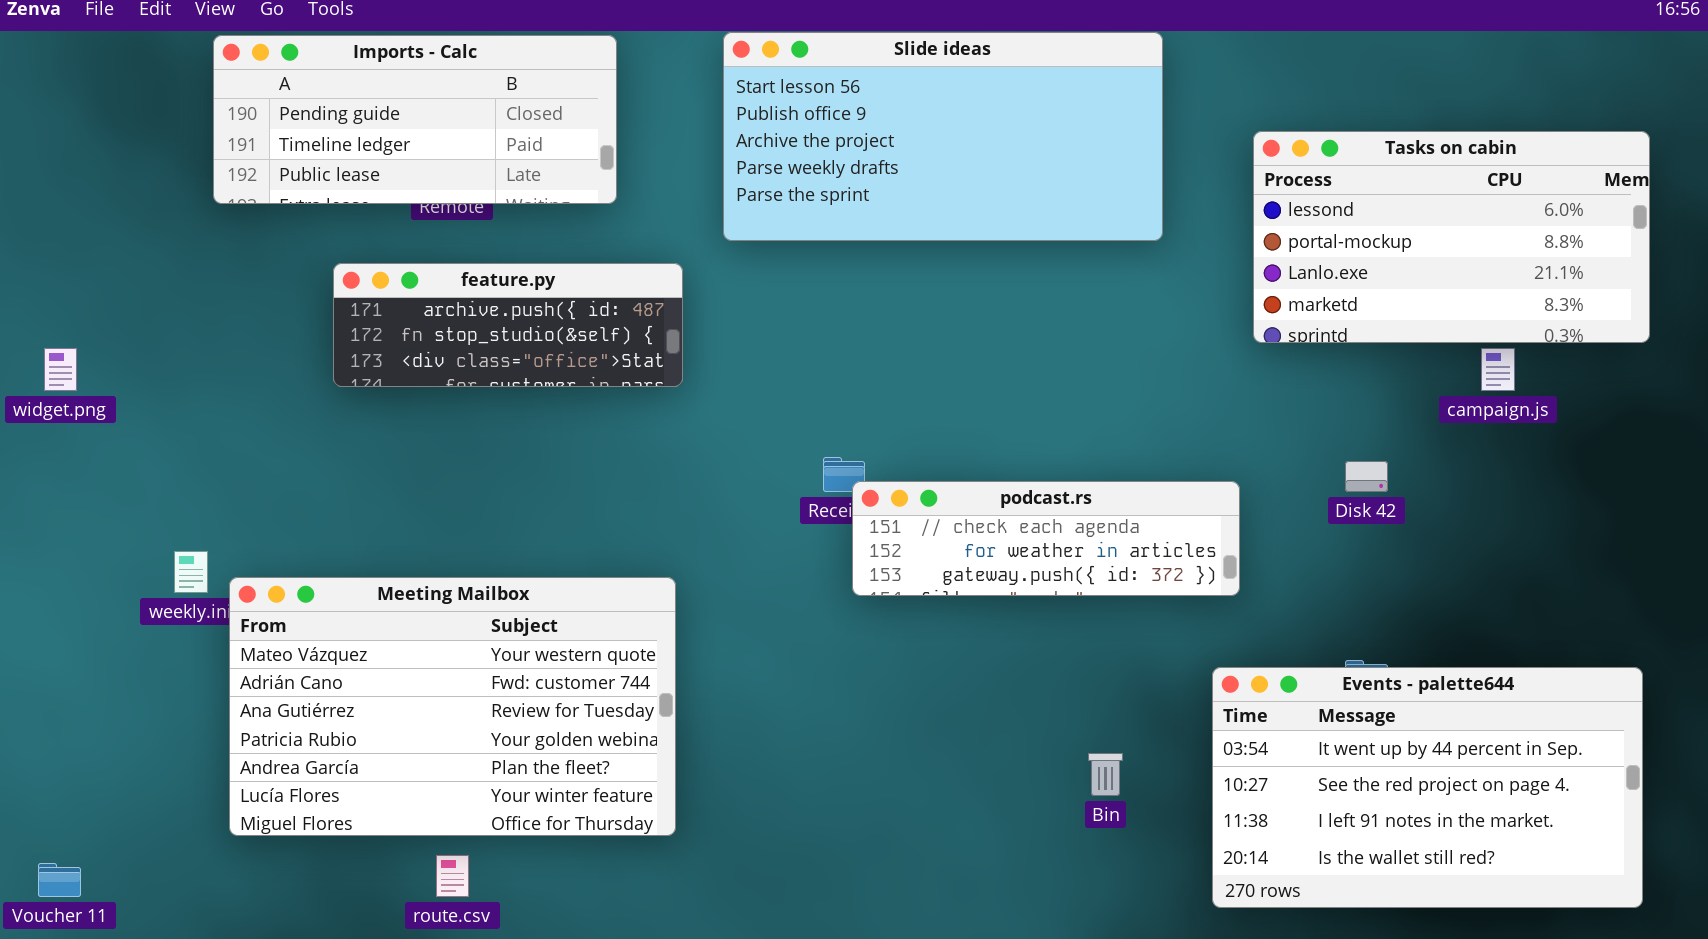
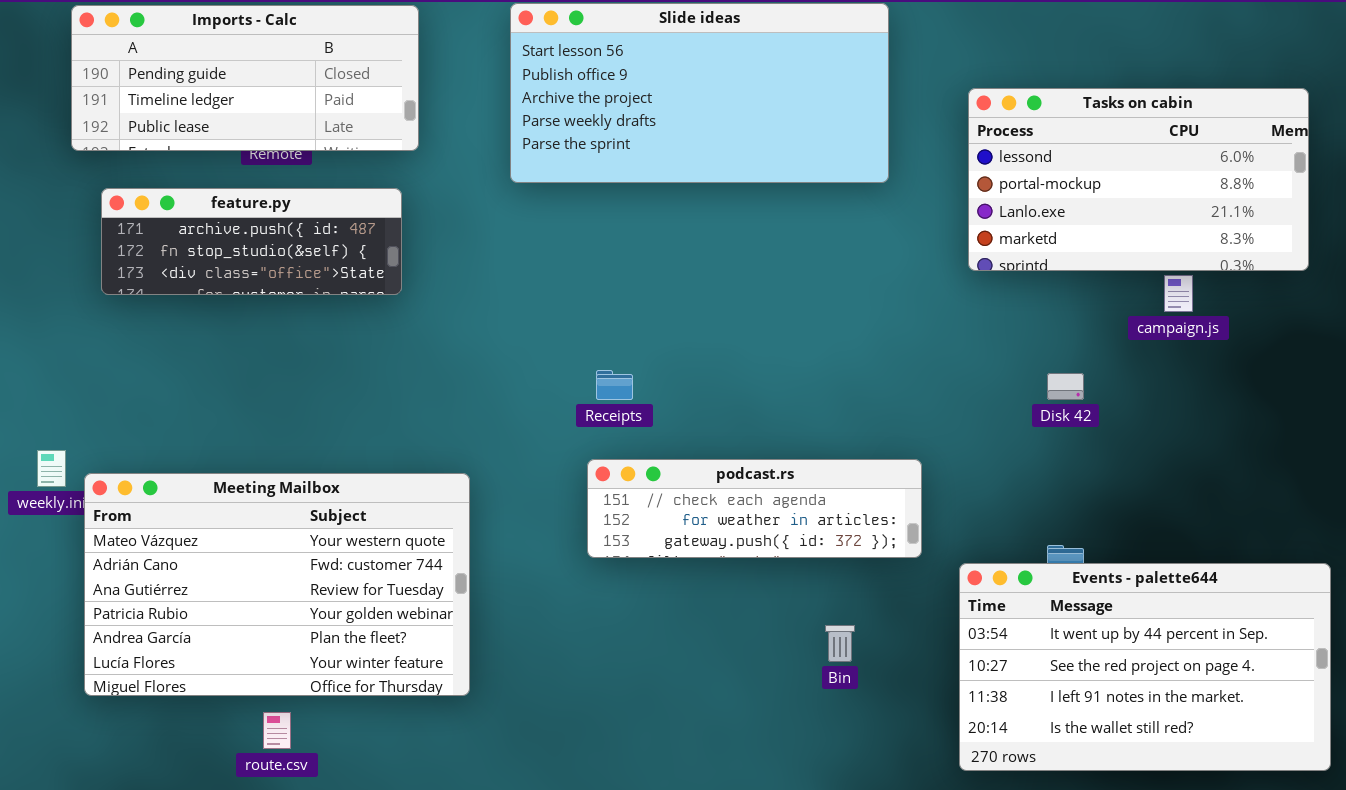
feature.py: [333,263,683,387] -> [101,188,402,295], moved
podcast.rs: [852,481,1240,596] -> [587,459,922,558], moved
Events - palette644: [1212,667,1643,908] -> [959,563,1331,771], moved

